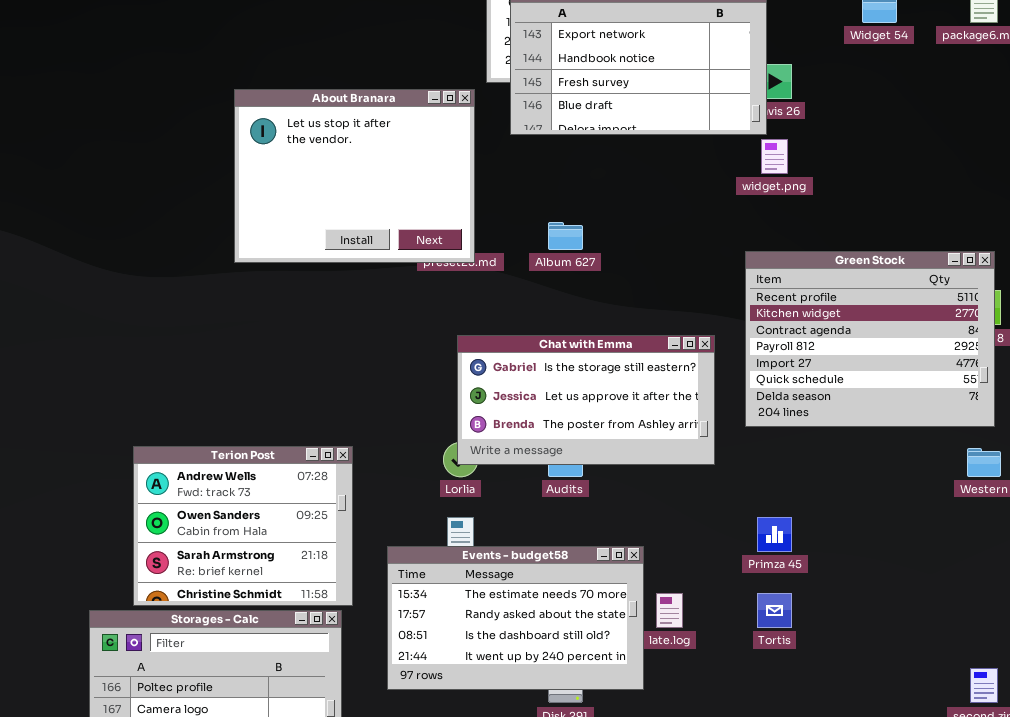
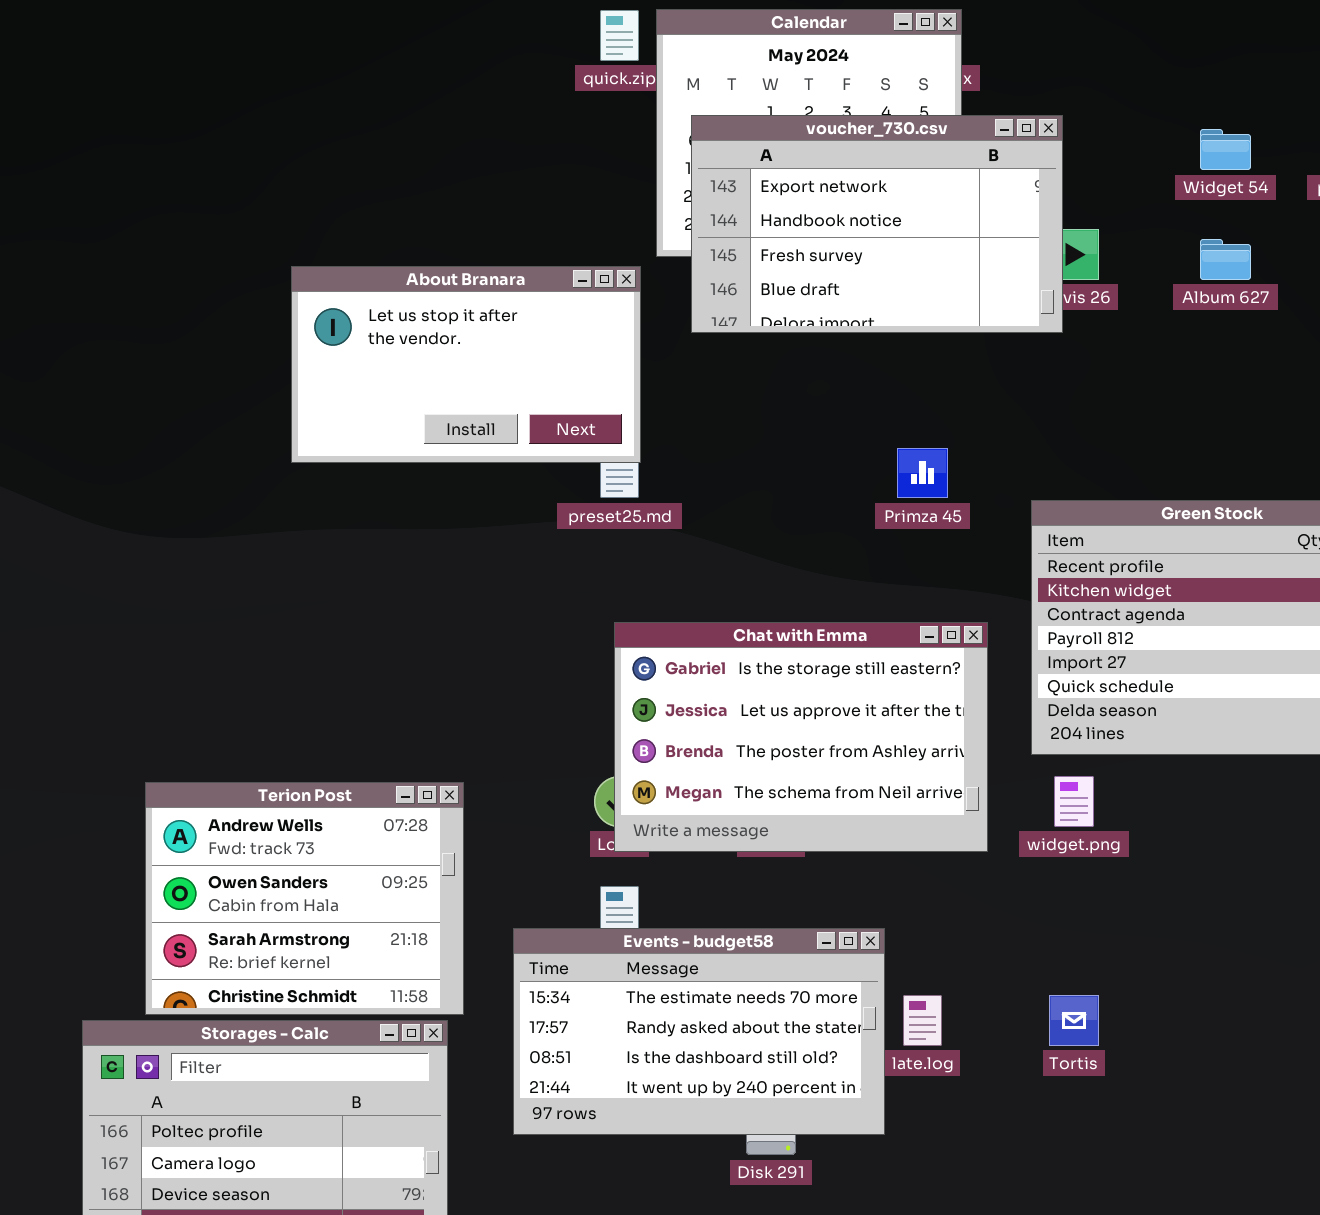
About Branara: [234,89,475,263] -> [291,266,641,463], resized
widget.png: [761,139,788,174] -> [1054,776,1094,827], moved
Album 627: [548,222,583,250] -> [1200,239,1251,280], moved
Chat with Emma: [457,335,715,465] -> [614,622,988,852], resized
Primza 45: [757,517,792,552] -> [897,448,948,498], moved

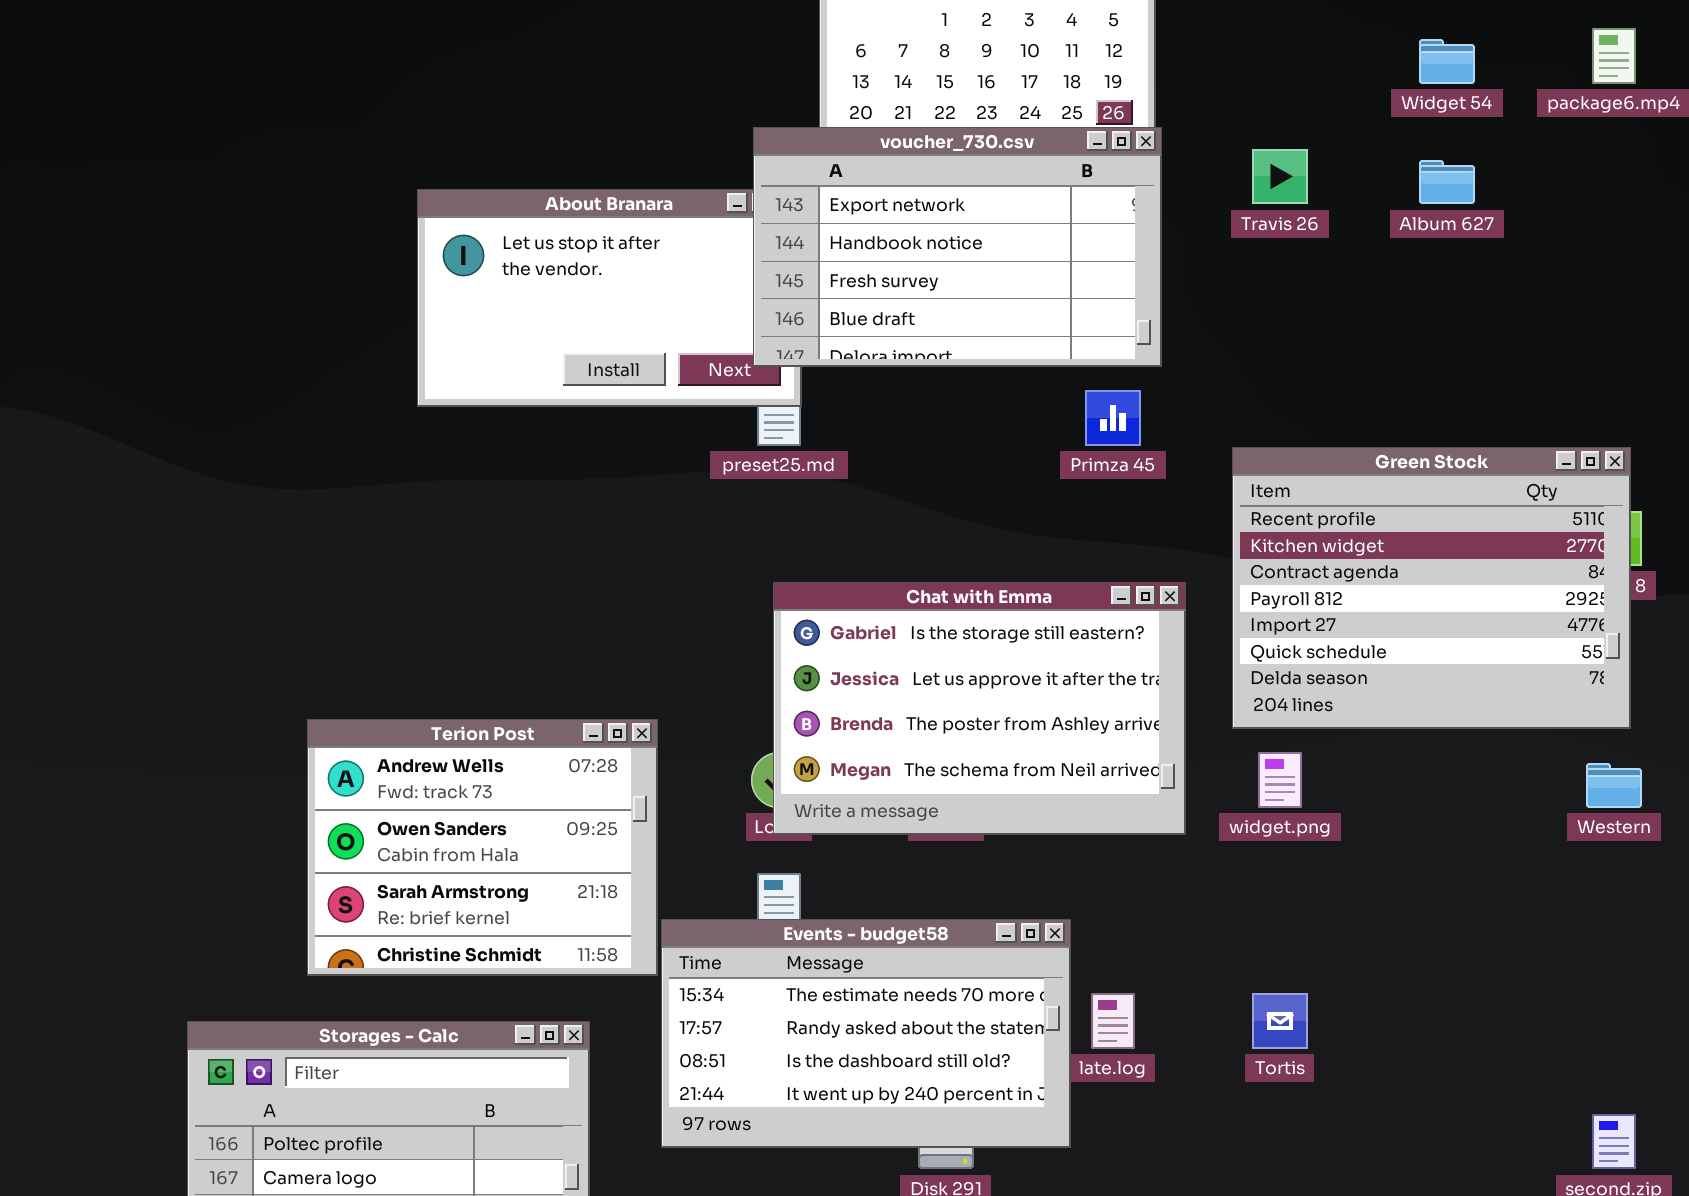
voucher_730.csv: [691,115,1063,333] -> [753,127,1162,367], moved
Terion Post: [145,782,464,1015] -> [307,719,658,976], moved

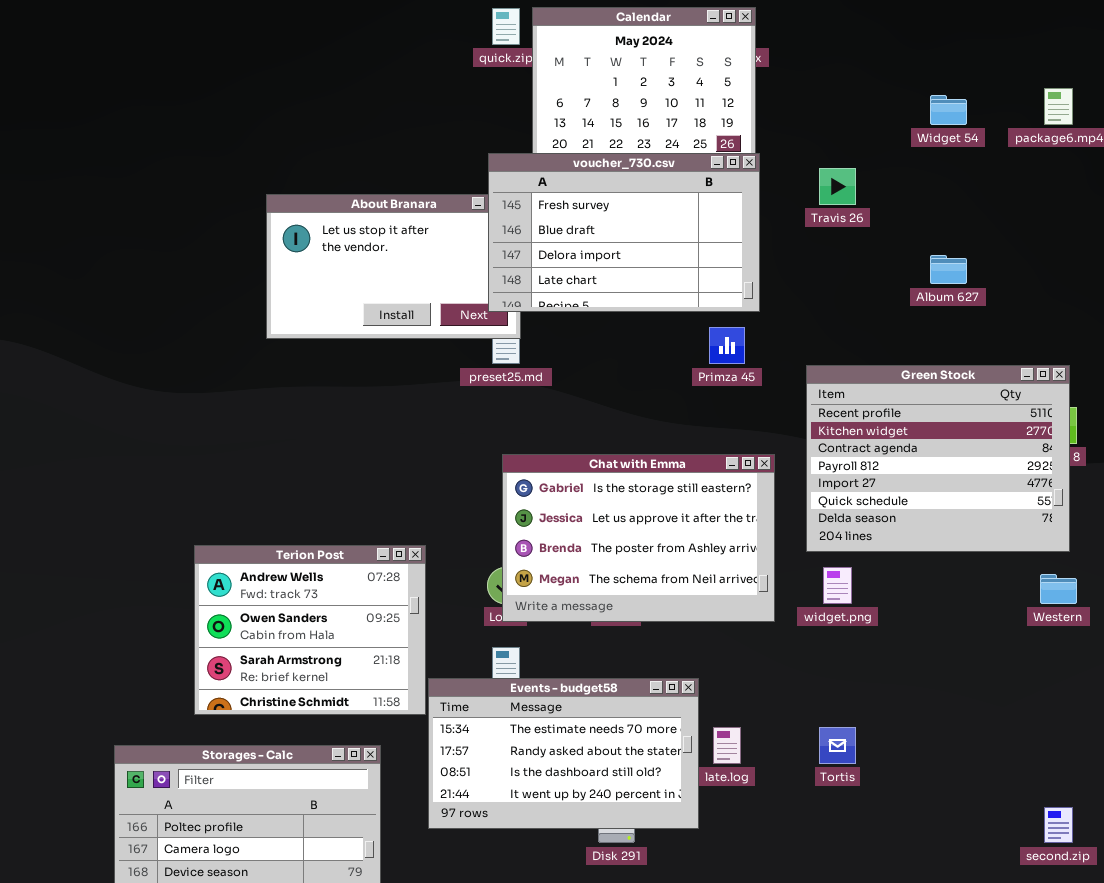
voucher_730.csv: [753,127,1162,367] -> [488,153,760,312], scrolled down 2 rows
Album 627: [1419,160,1475,204] -> [930,255,967,284], moved

